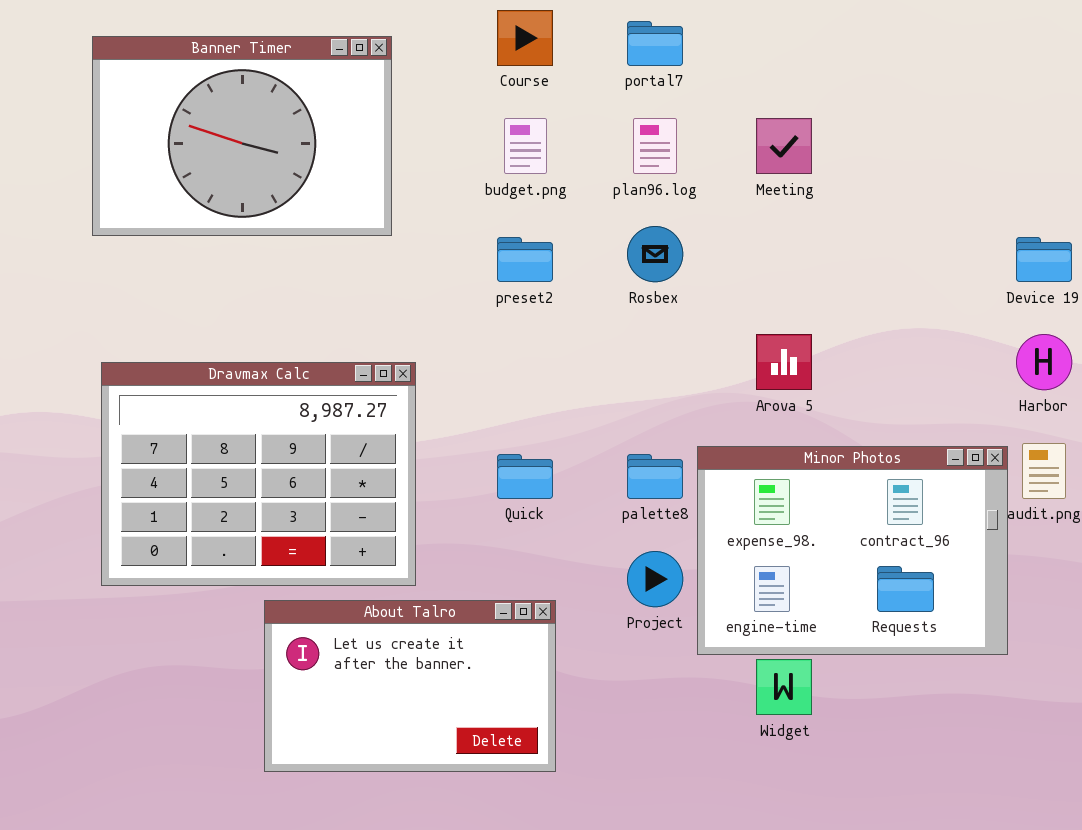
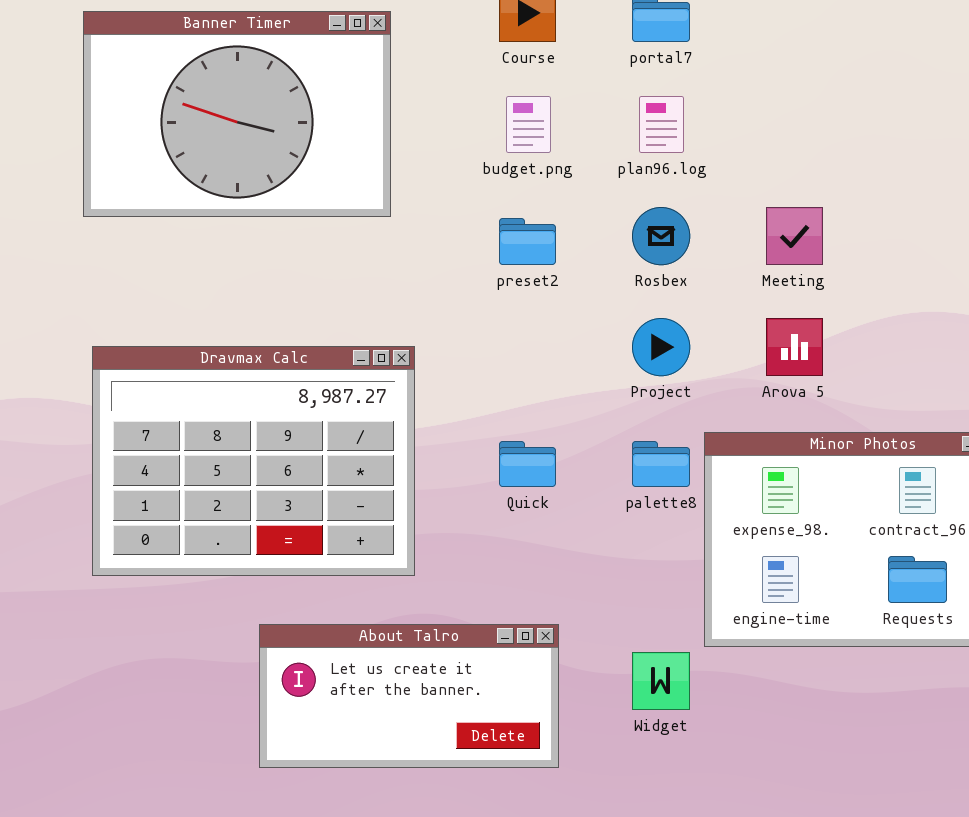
Meeting: [756,118,812,174] -> [766,207,823,265], moved
Project: [627,551,683,607] -> [632,318,690,376], moved
About Talro: [264,600,556,772] -> [259,624,559,768], resized
Widget: [756,659,812,715] -> [632,652,690,710], moved

